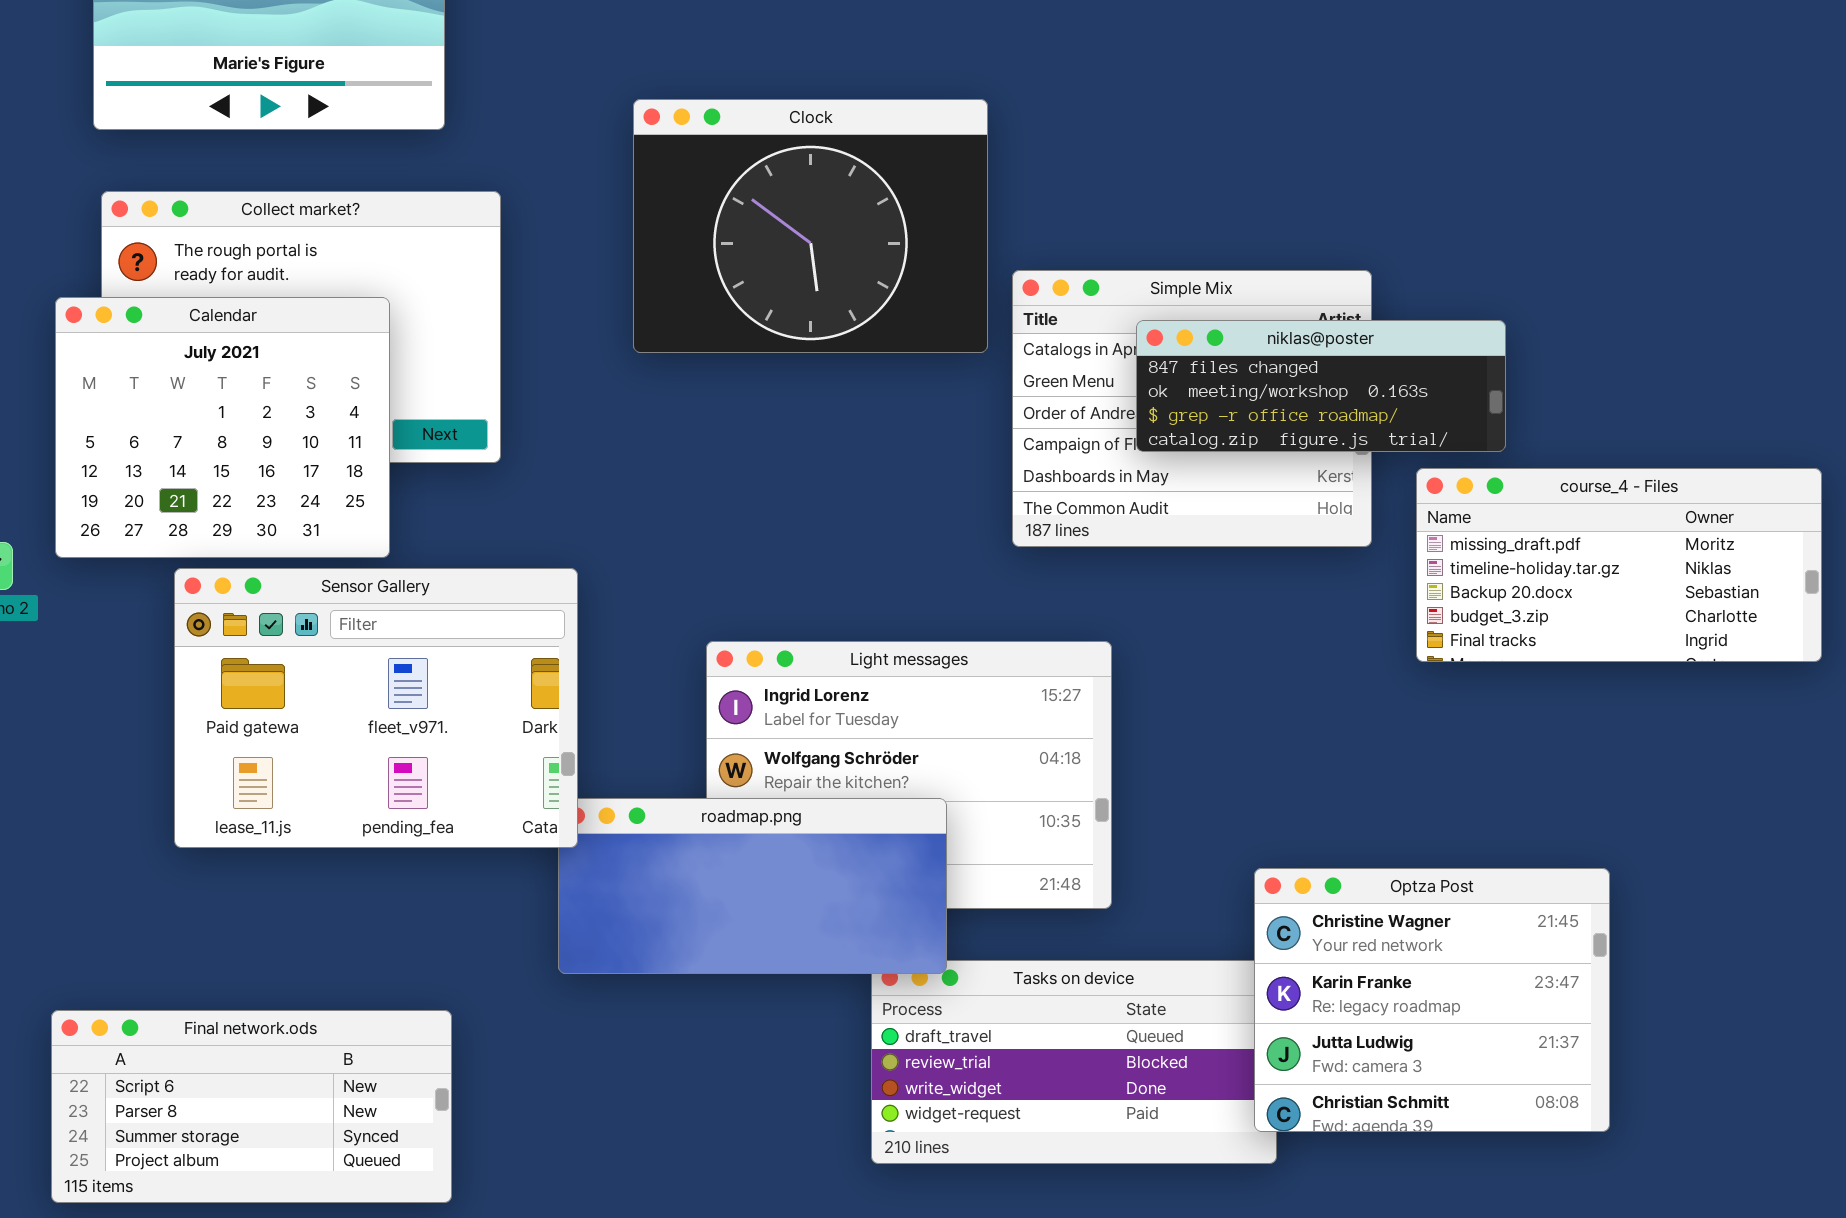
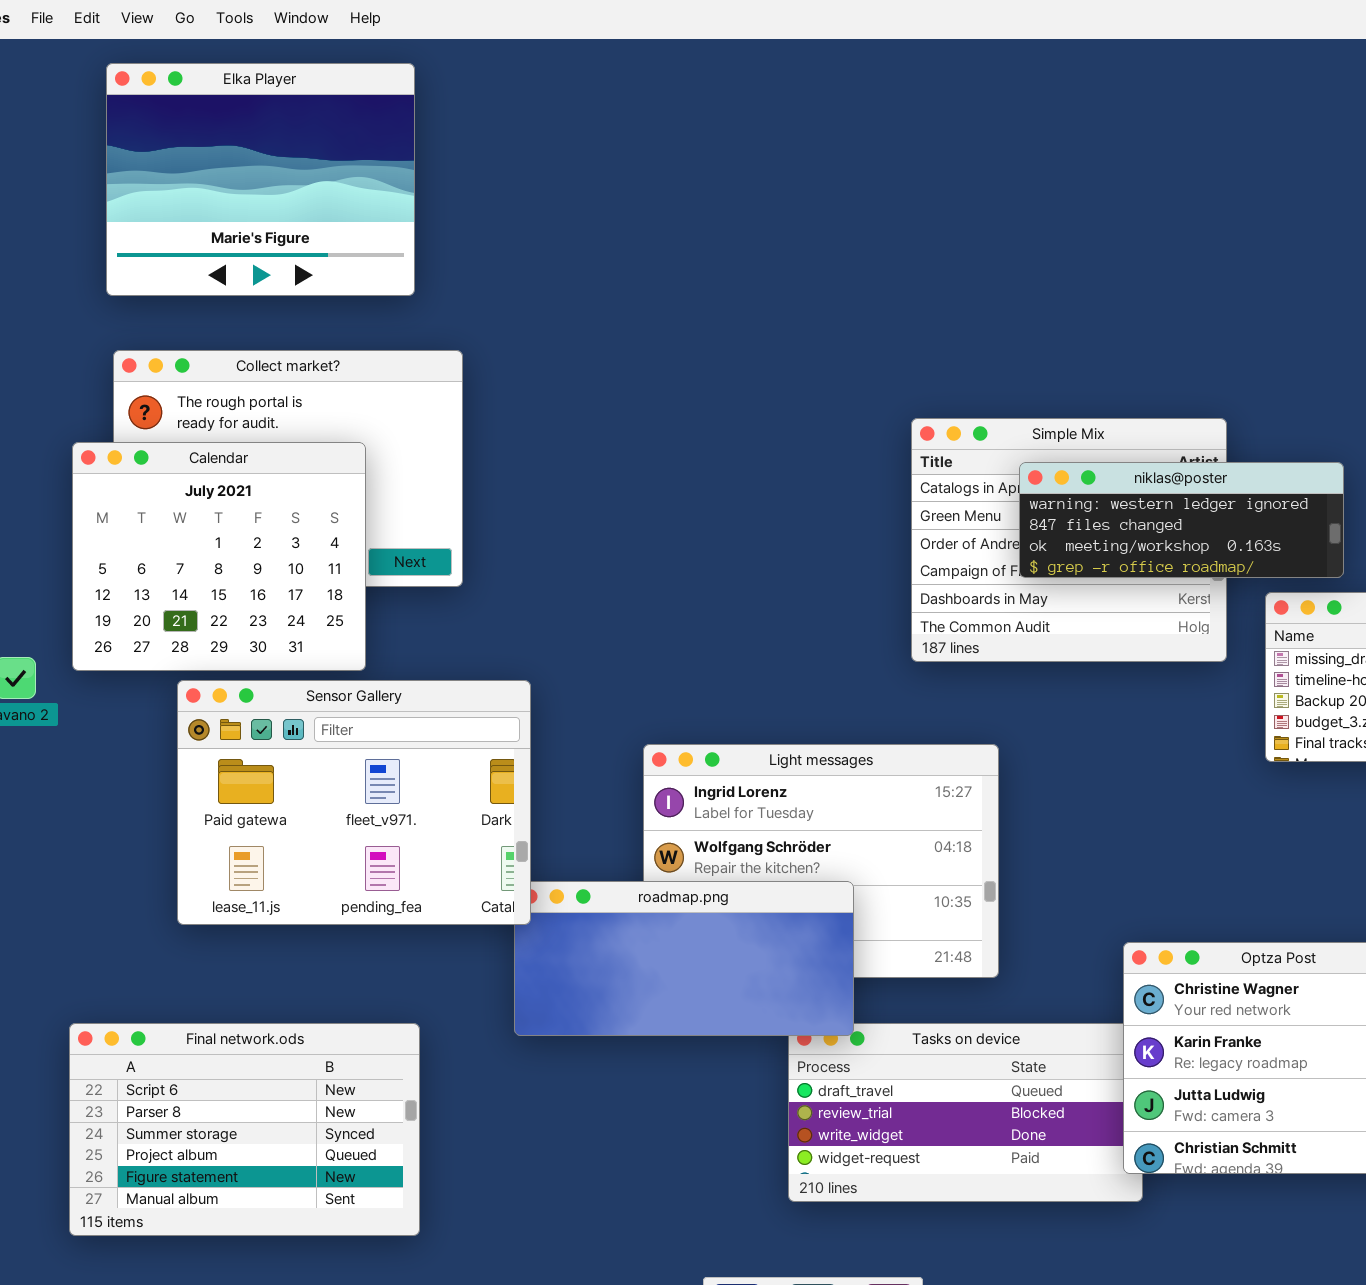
Clock: [633,99,988,353] -> none, closed
niklas@poster: [1136,320,1506,452] -> [1019,462,1344,578], scrolled up 1 row
Final network.ods: [51,1010,452,1203] -> [69,1023,420,1236], resized

